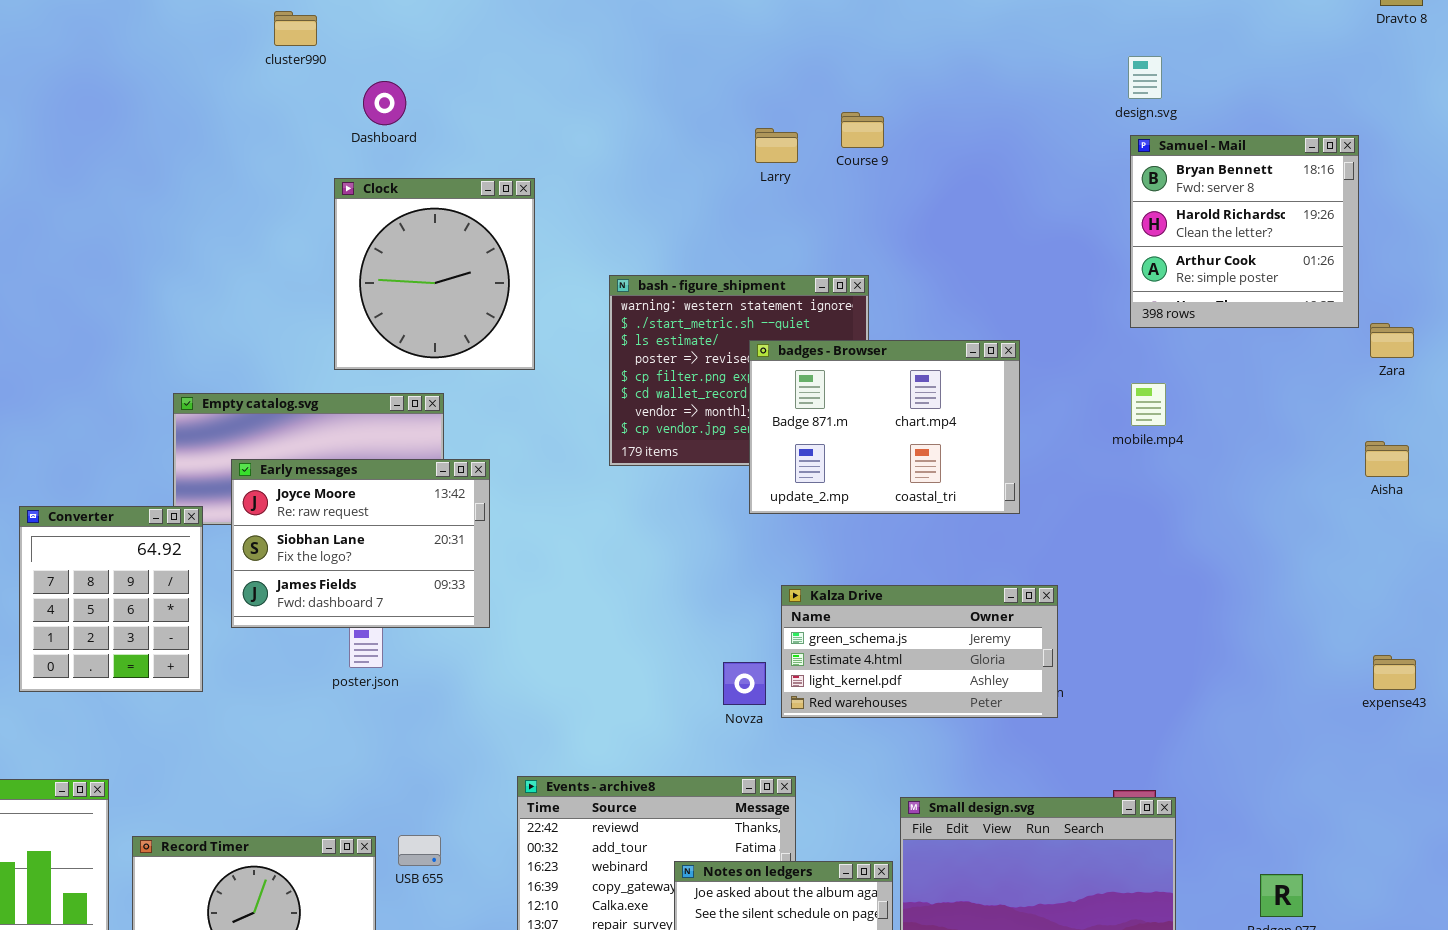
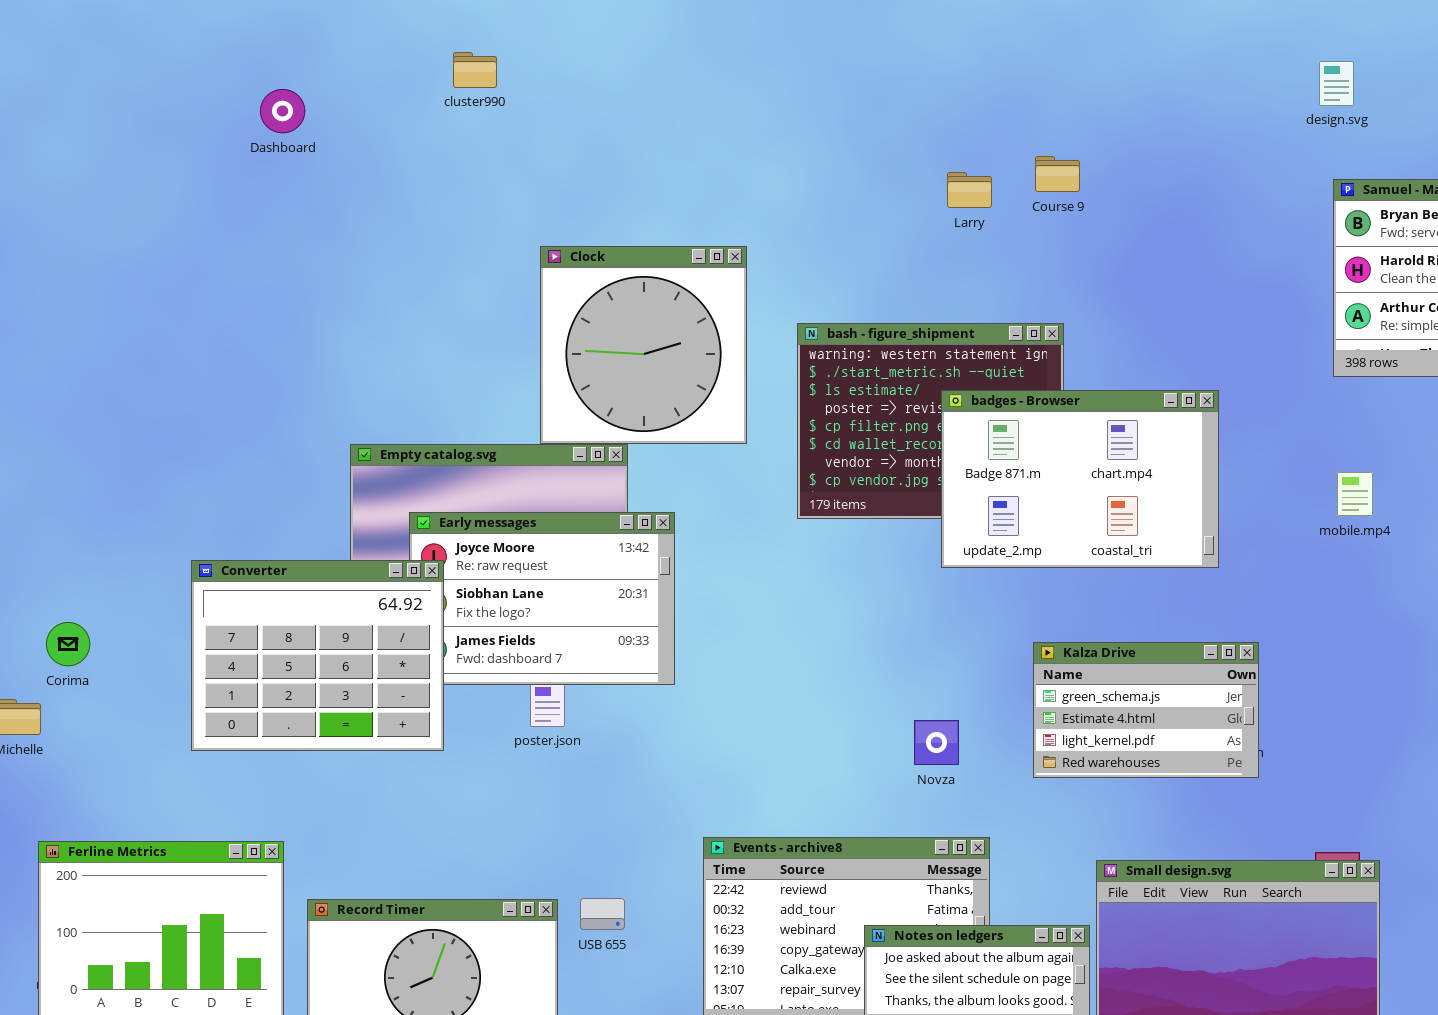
design.svg: [1128,56,1162,99] -> [1319,61,1354,106], moved
Dashboard: [363,81,406,125] -> [260,89,305,133], moved
Clock: [334,178,535,370] -> [540,246,747,444], moved
mobile.mp4: [1131,383,1166,426] -> [1337,472,1373,516], moved
Converter: [19,506,203,692] -> [191,560,444,751], resized
Kalza Drive: [781,585,1058,718] -> [1033,642,1259,778], resized

